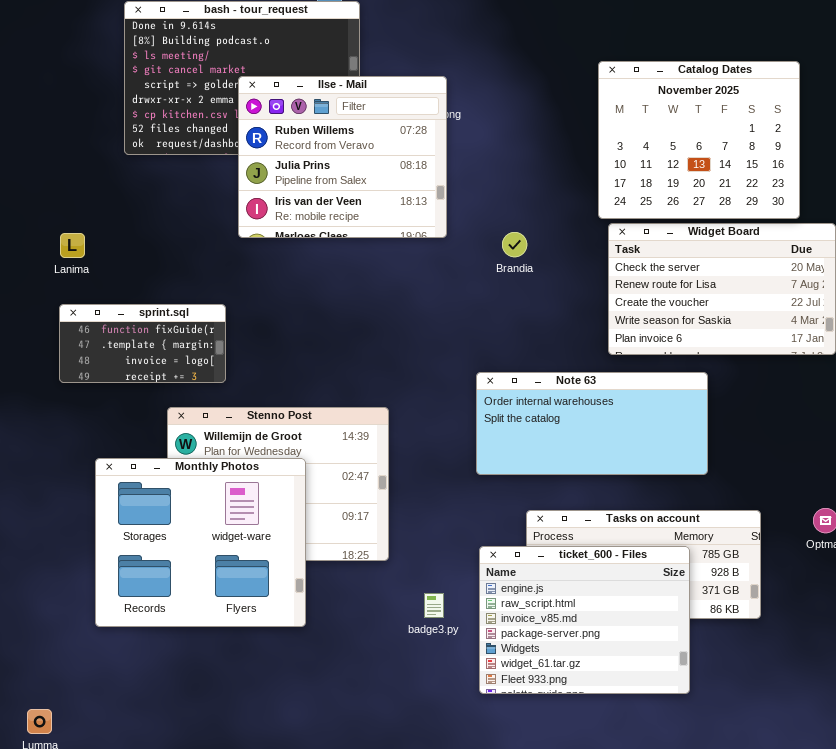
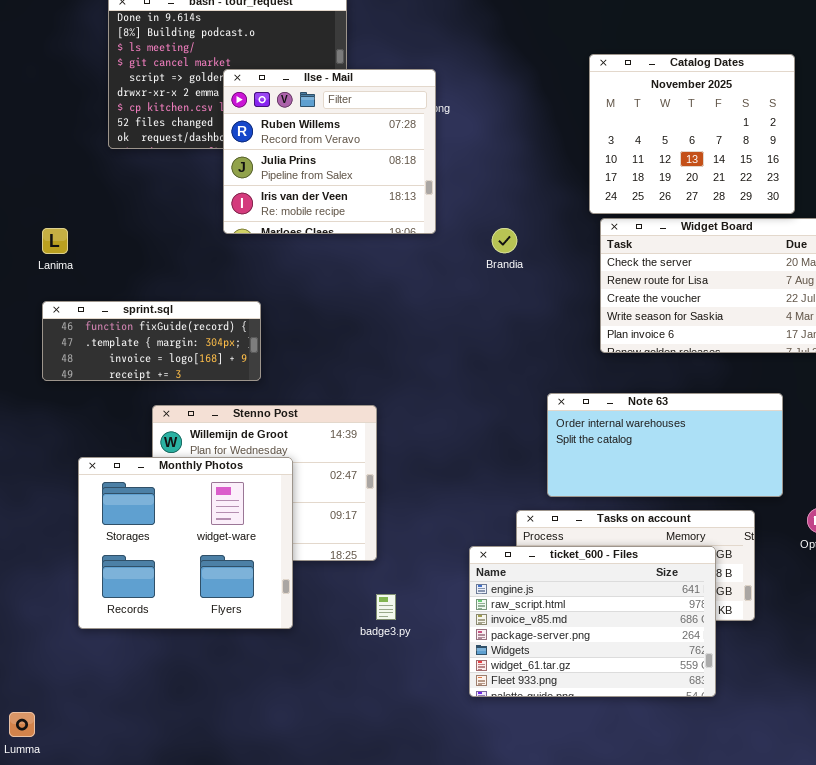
sprint.sql: [59,304,226,383] -> [42,301,261,381], resized
Note 63: [476,372,708,475] -> [547,393,783,497], moved
ticket_600 - Files: [479,546,690,694] -> [469,546,716,697], resized
badge3.py: [424,593,444,618] -> [376,594,396,620], moved

